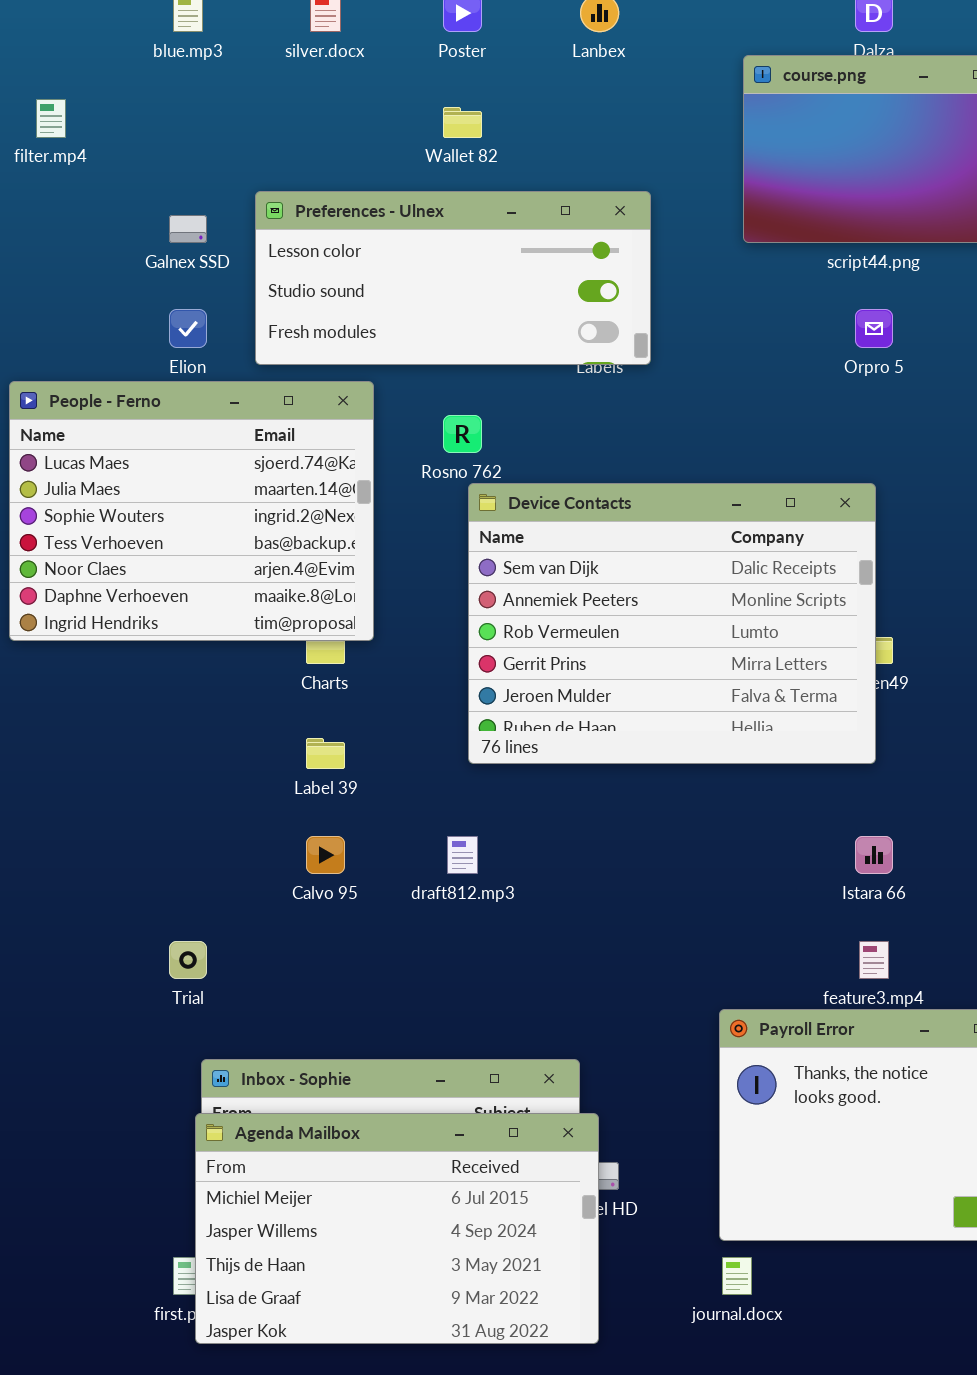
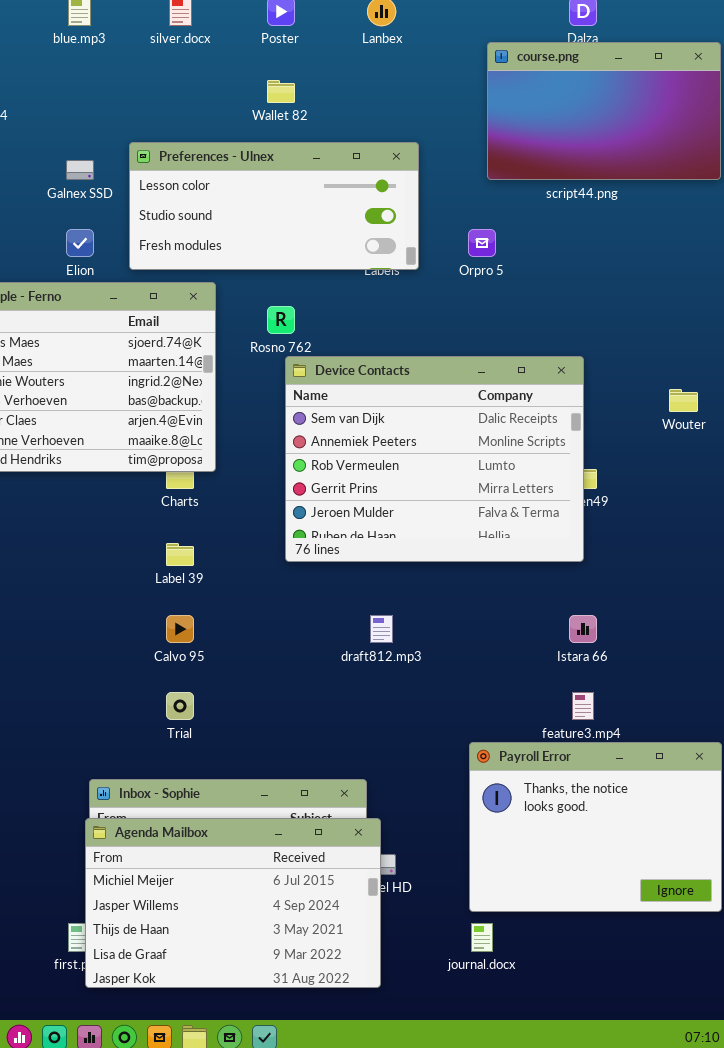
Orpro 5: [855,309,893,348] -> [468,229,496,257], moved
draft812.mp3: [447,836,478,874] -> [370,615,393,643], moved
Trial: [169,941,207,979] -> [166,692,194,720], moved

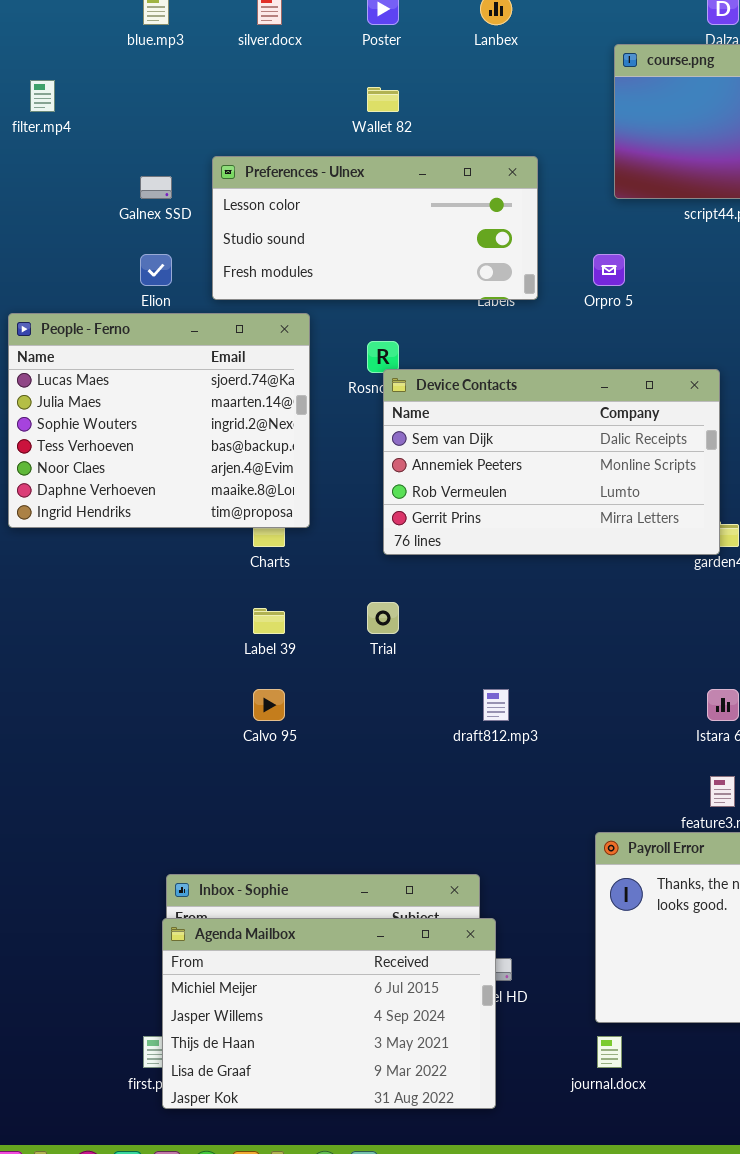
Device Contacts: [285,356,584,562] -> [383,369,720,555], moved, resized
Trial: [166,692,194,720] -> [367,602,399,634], moved

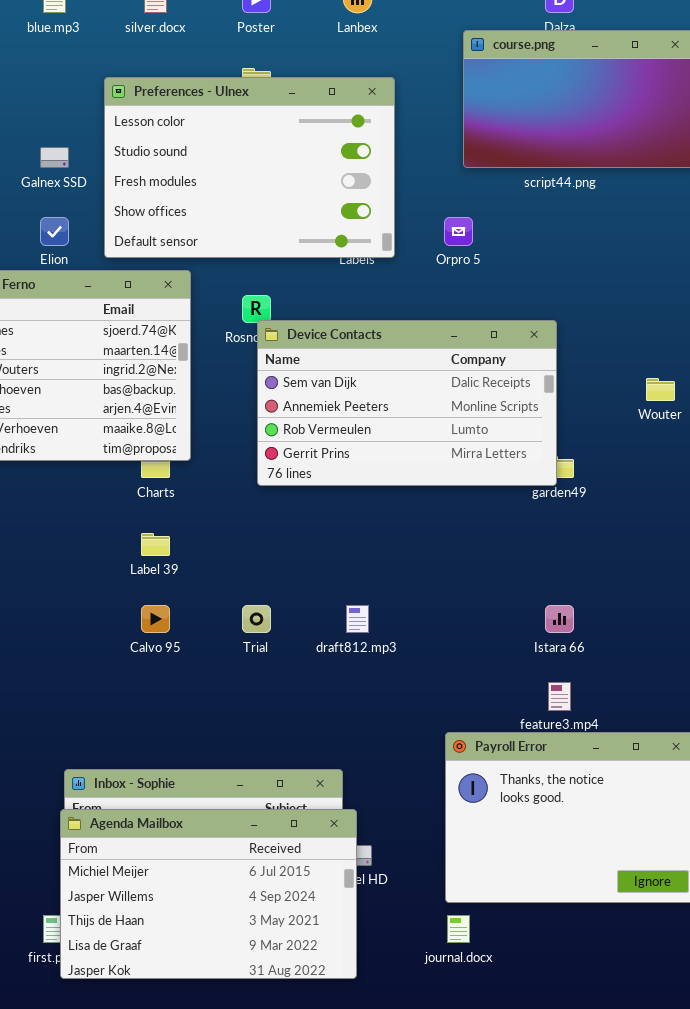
Preferences - Ulnex: [212,156,538,300] -> [104,77,395,258], resized
Trial: [367,602,399,634] -> [242,605,271,633], moved

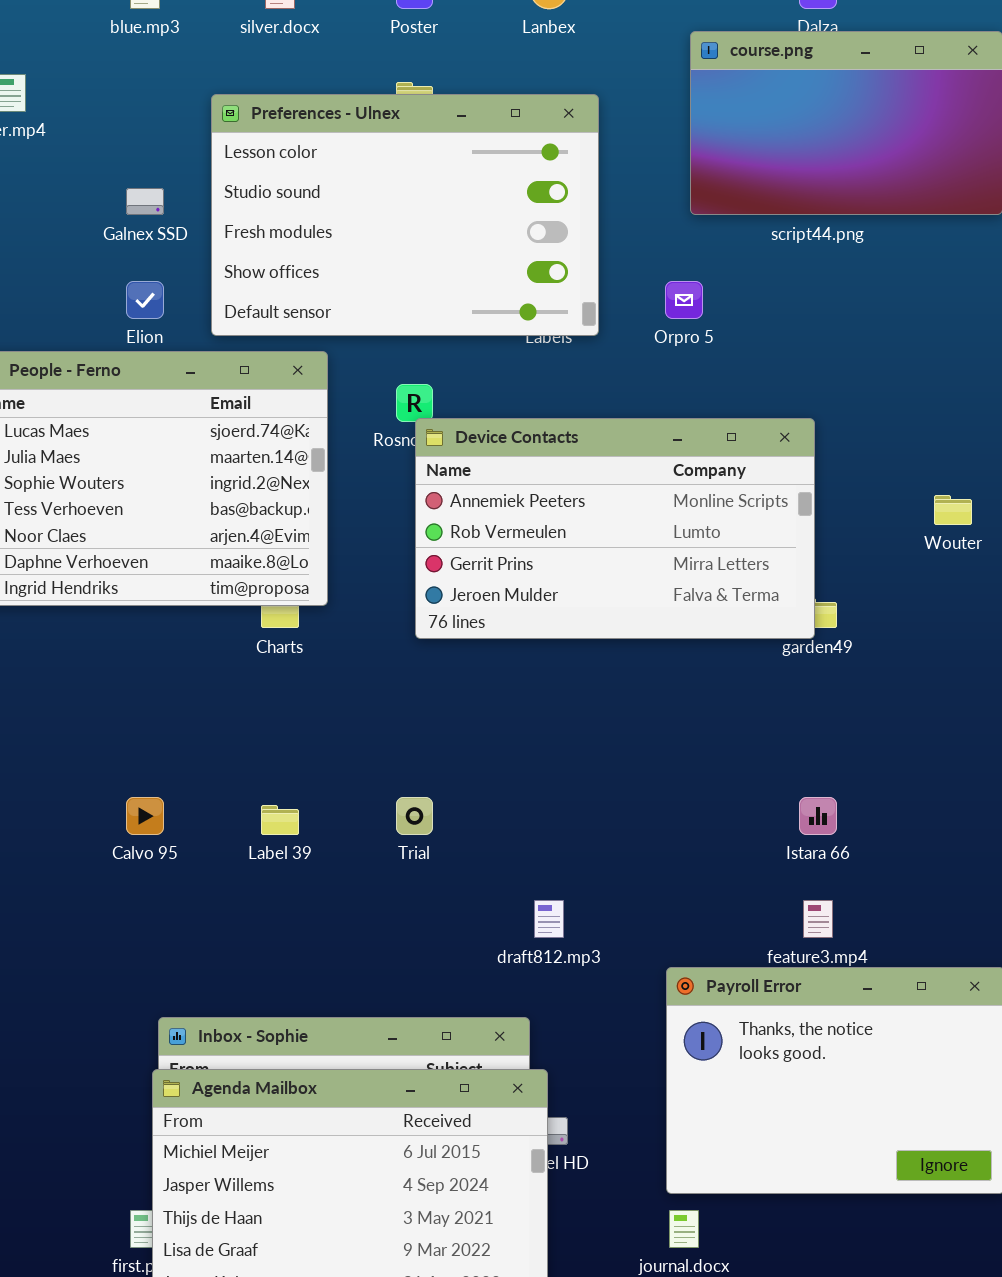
Device Contacts: [257,320,557,486] -> [415,418,815,639], scrolled down 1 row
Label 39: [141,533,170,556] -> [261,805,299,835], moved
Calvo 95: [141,605,170,633] -> [126,797,164,835], moved
draft812.mp3: [346,605,369,633] -> [534,900,564,938], moved

